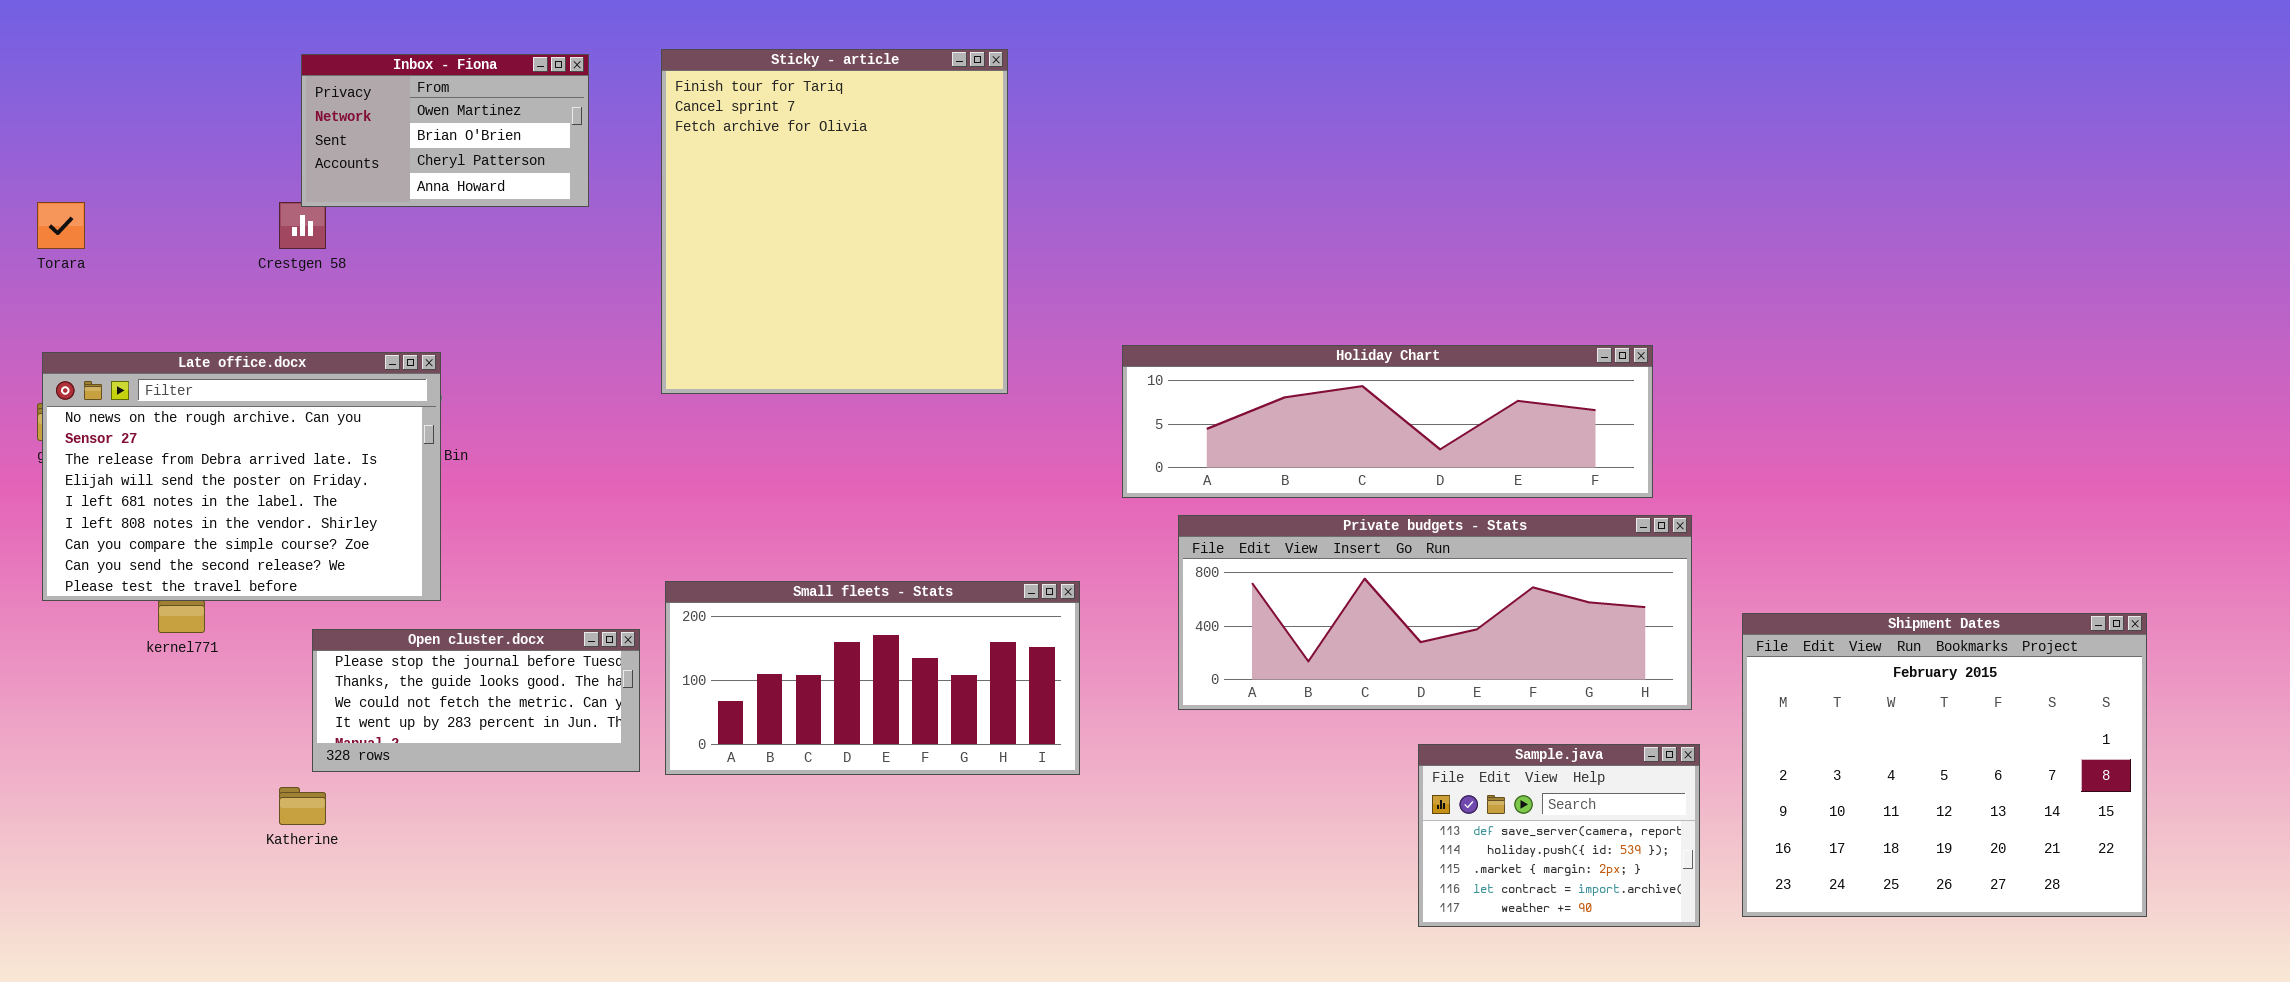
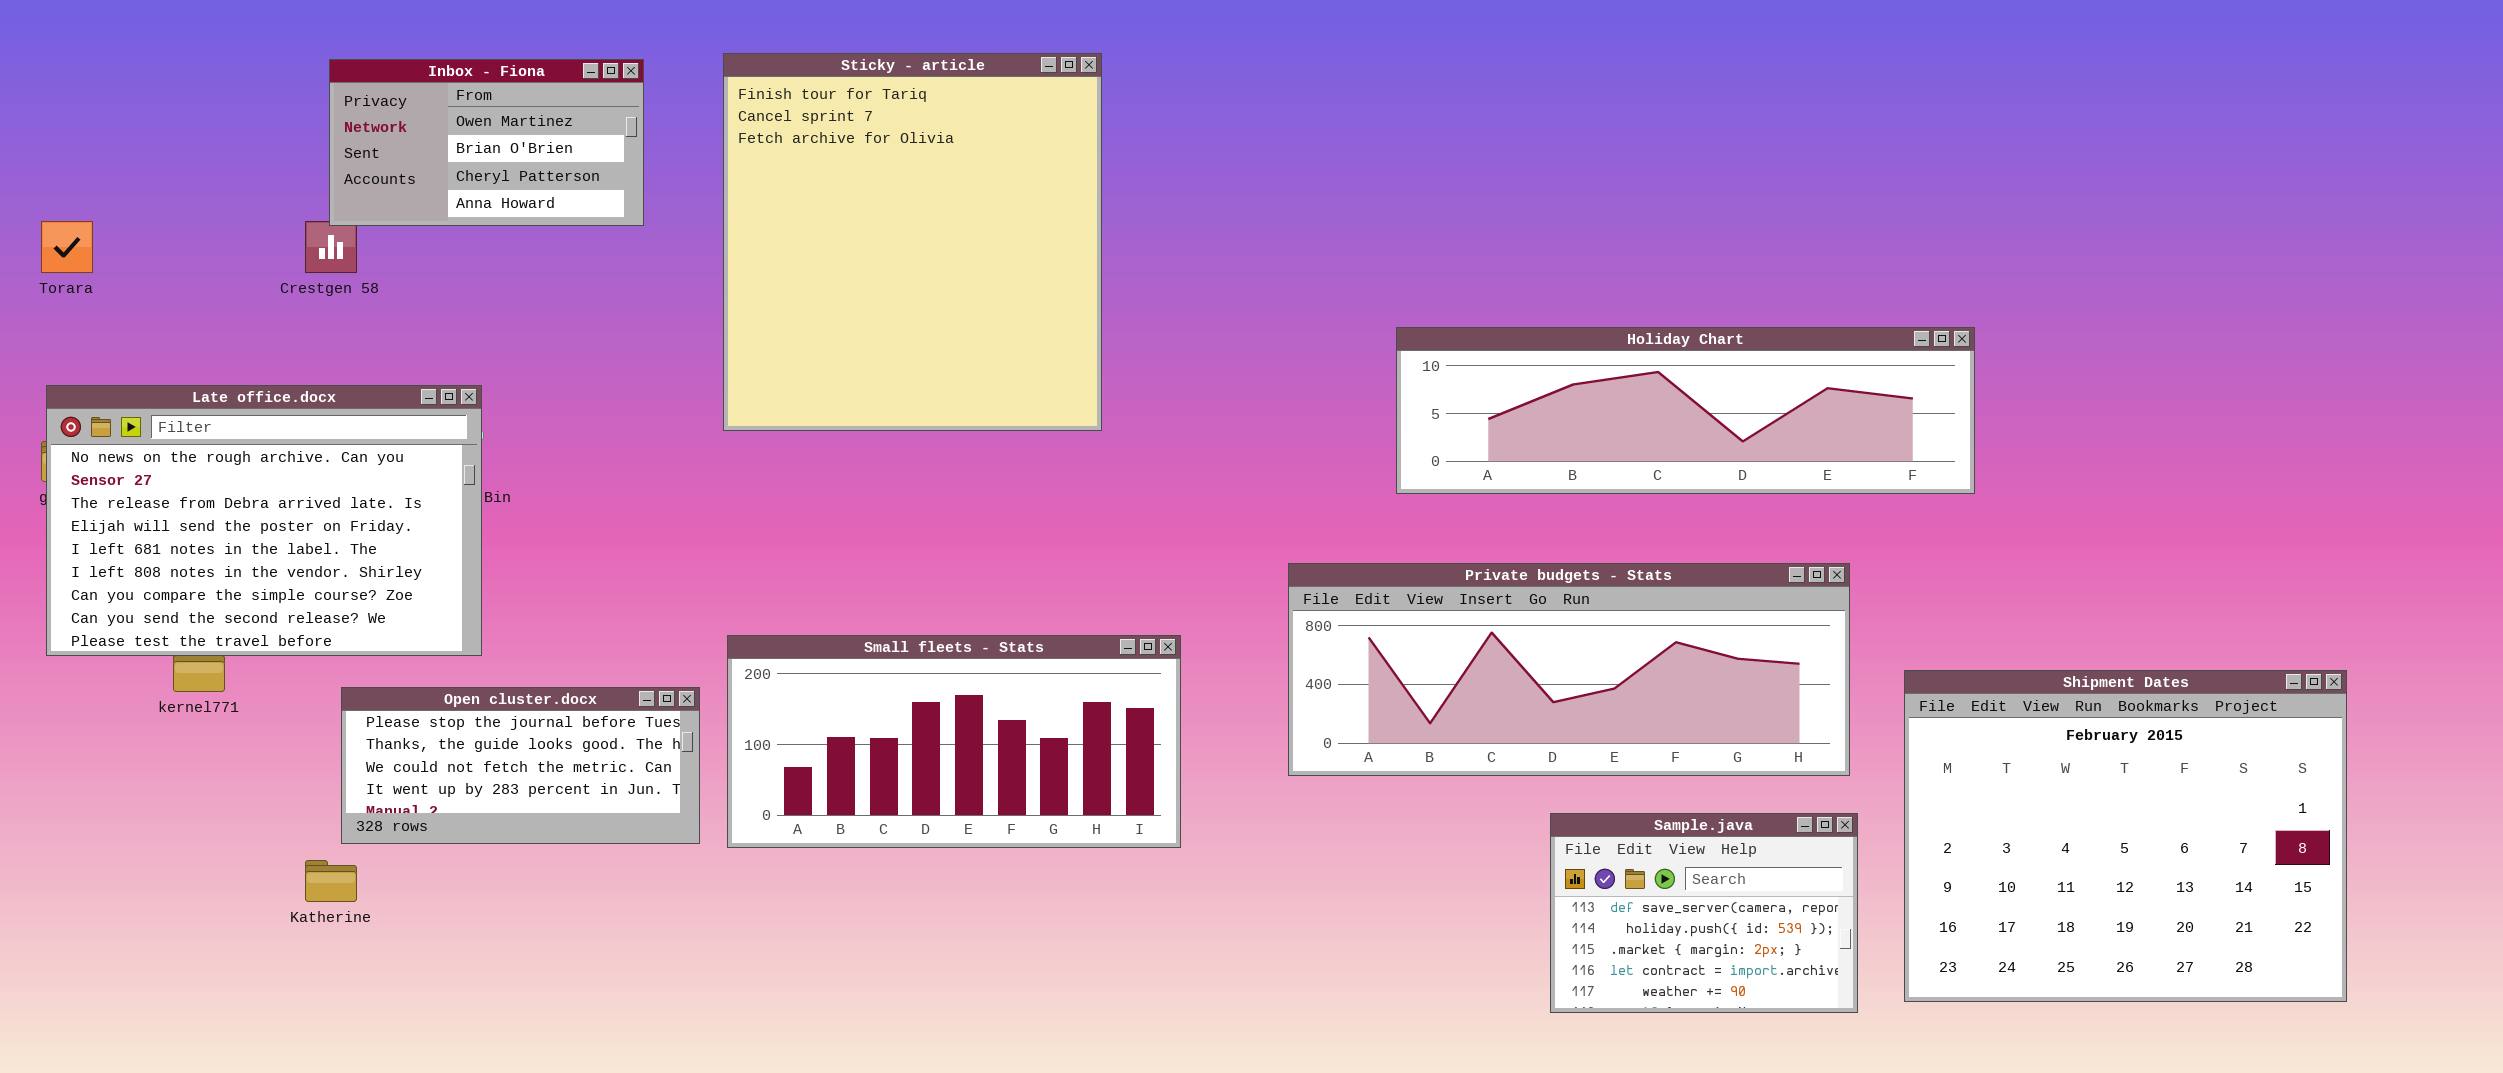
Holiday Chart: [1122,345,1653,498] -> [1396,327,1975,494], moved

